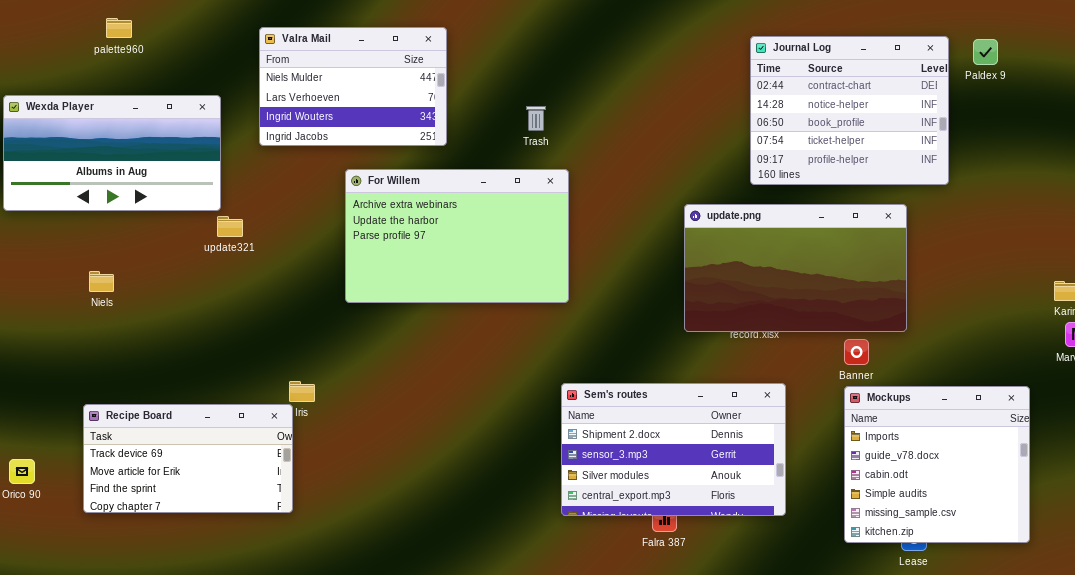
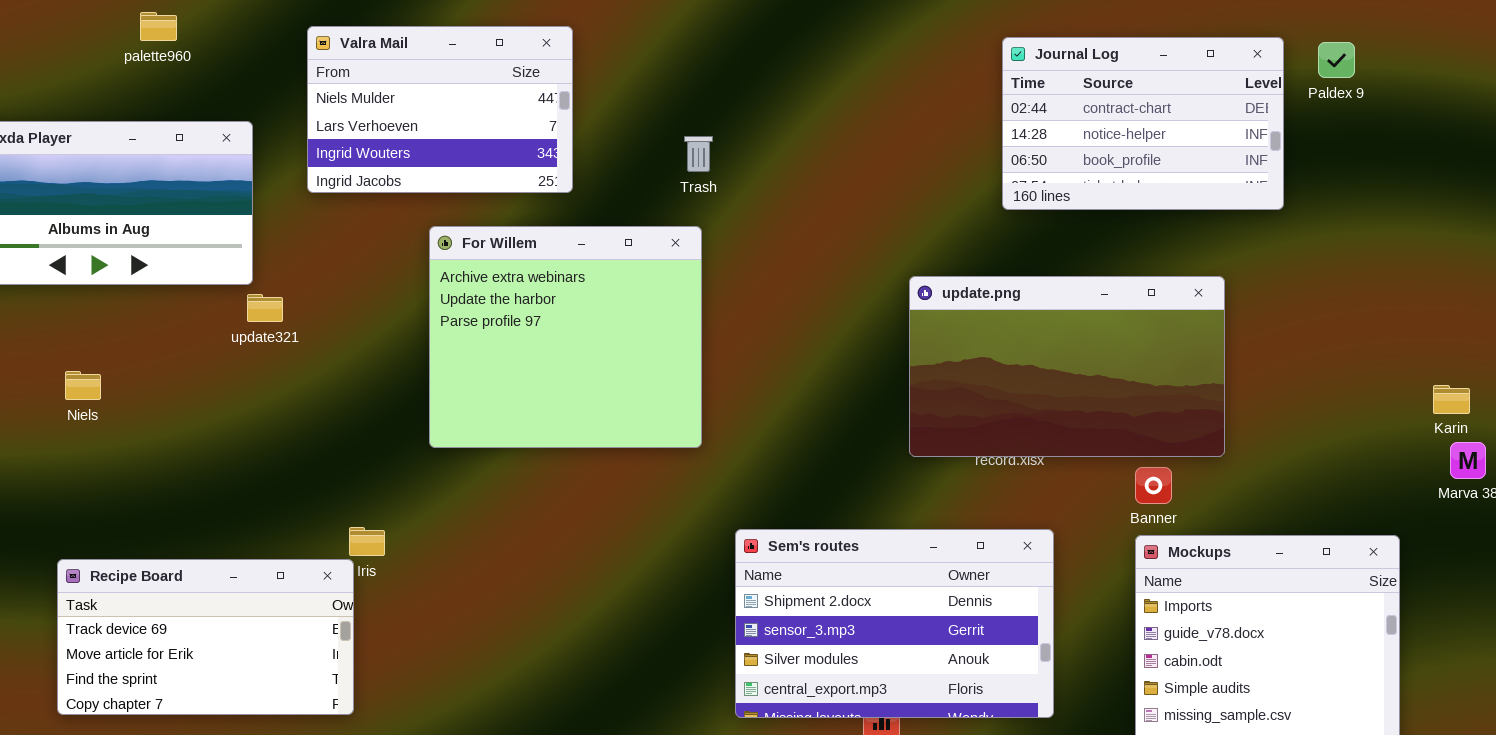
palette960: [106,18,132,38] -> [140,12,177,41], moved
Journal Log: [750,36,949,185] -> [1002,37,1284,210], resized
For Willem: [345,169,569,303] -> [429,226,702,448], resized

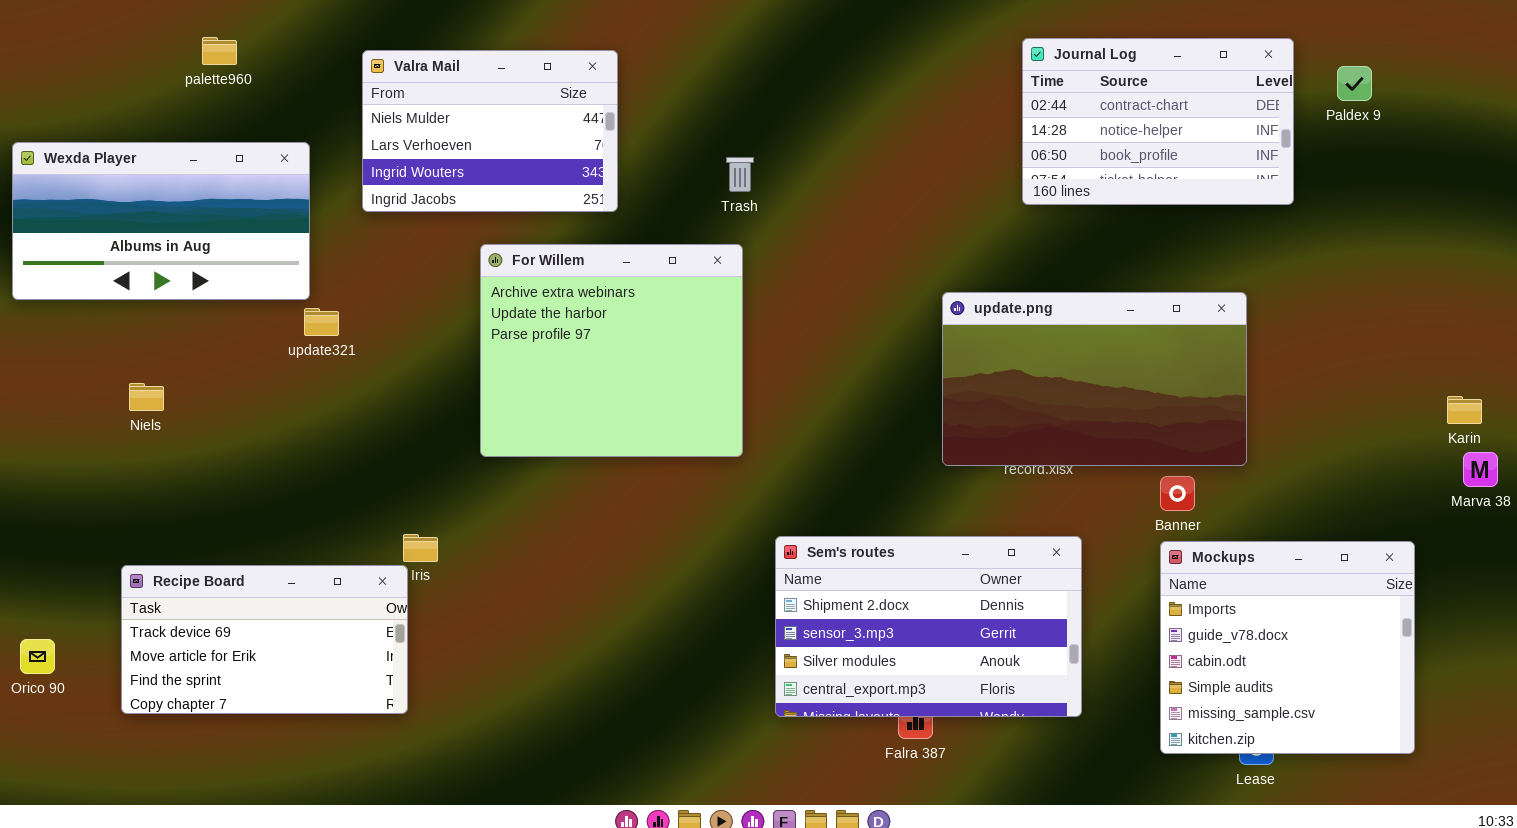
Journal Log: [1002,37,1284,210] -> [1022,38,1294,205], moved

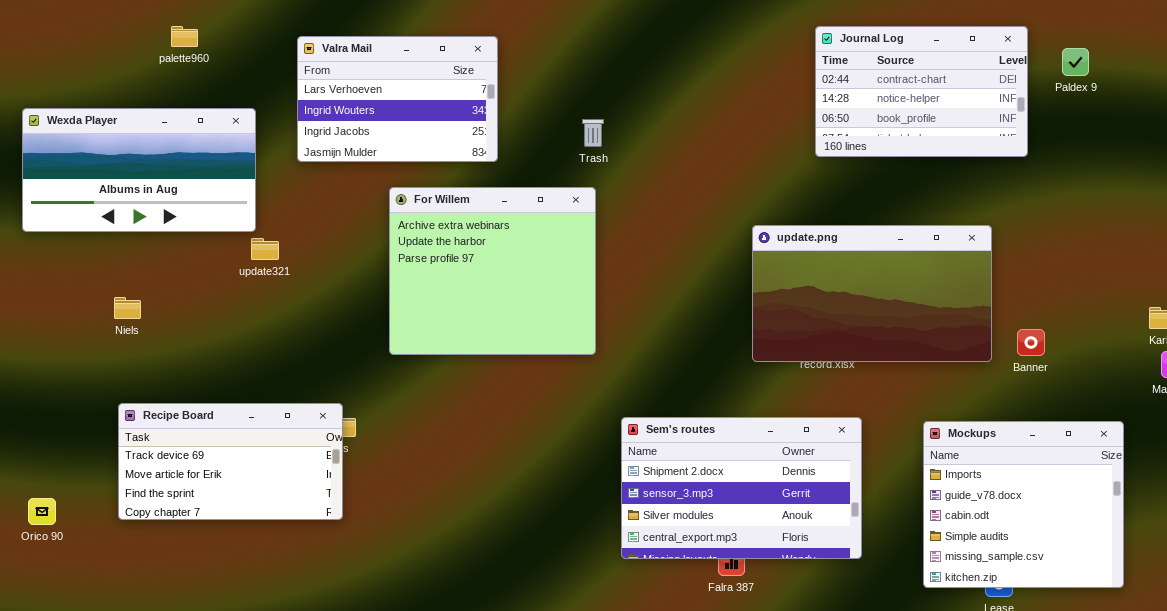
Valra Mail: [362,50,618,212] -> [297,36,498,162], scrolled down 1 row
Banner: [1160,476,1195,511] -> [1017,329,1045,356], moved
Recipe Board: [121,565,408,714] -> [118,403,343,520], moved

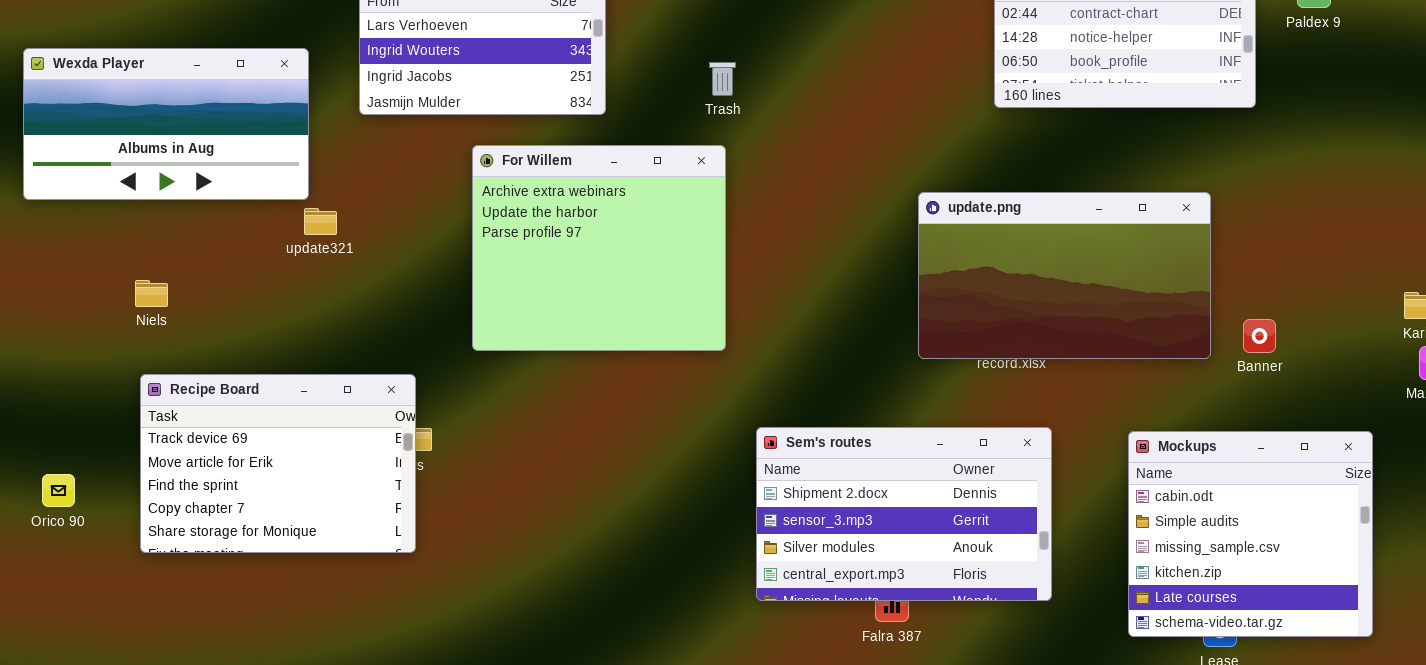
Recipe Board: [118,403,343,520] -> [140,374,416,553], resized
Mockups: [923,421,1124,588] -> [1128,431,1373,637], scrolled down 2 rows
Orico 90: [28,498,56,525] -> [42,474,75,507], moved

